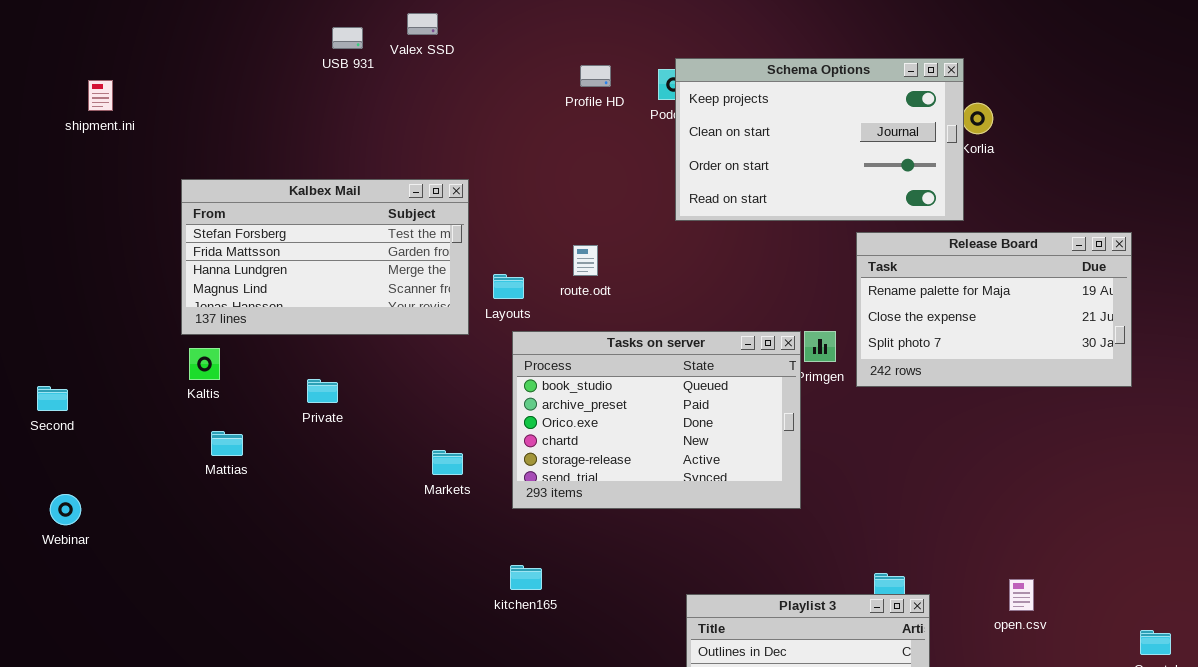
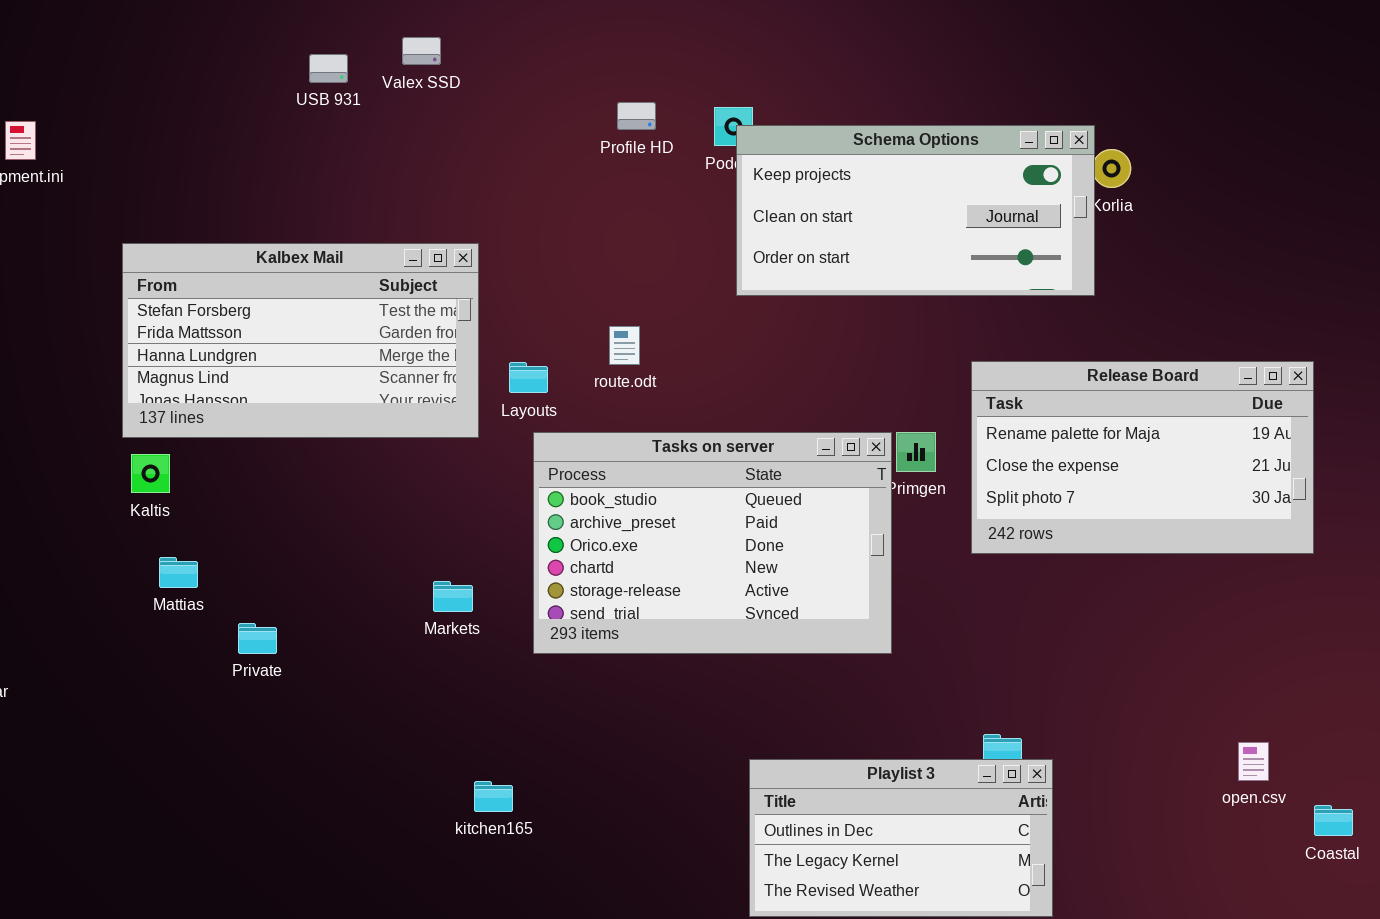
Schema Options: [675,58,964,221] -> [736,125,1095,296], resized
Release Board: [856,232,1132,387] -> [971,361,1314,554], moved
Private: [307,379,338,403] -> [238,623,277,654], moved
kitchen165: [510,565,542,590] -> [474,781,513,812], moved
open.csv: [1009,579,1034,611] -> [1238,742,1269,781], moved

